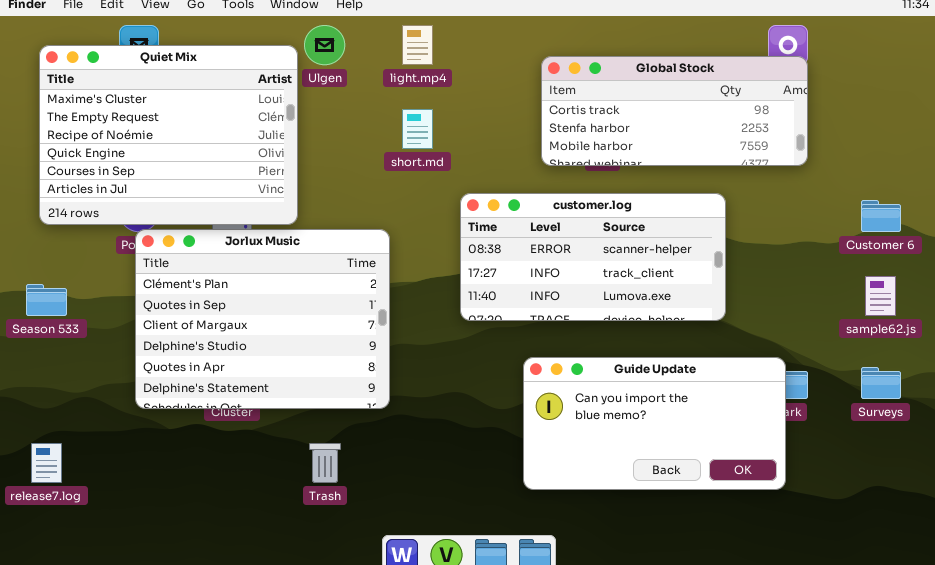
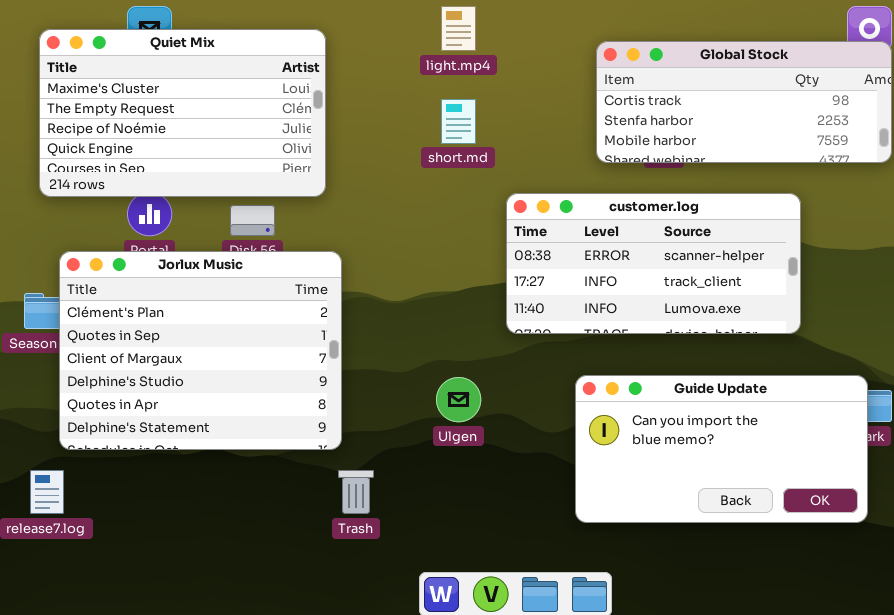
Ulgen: [304,25,345,65] -> [436,377,481,422], moved
Quiet Mix: [39,45,298,225] -> [39,29,326,197], resized
Jorlux Music: [135,229,390,409] -> [59,251,342,450], moved

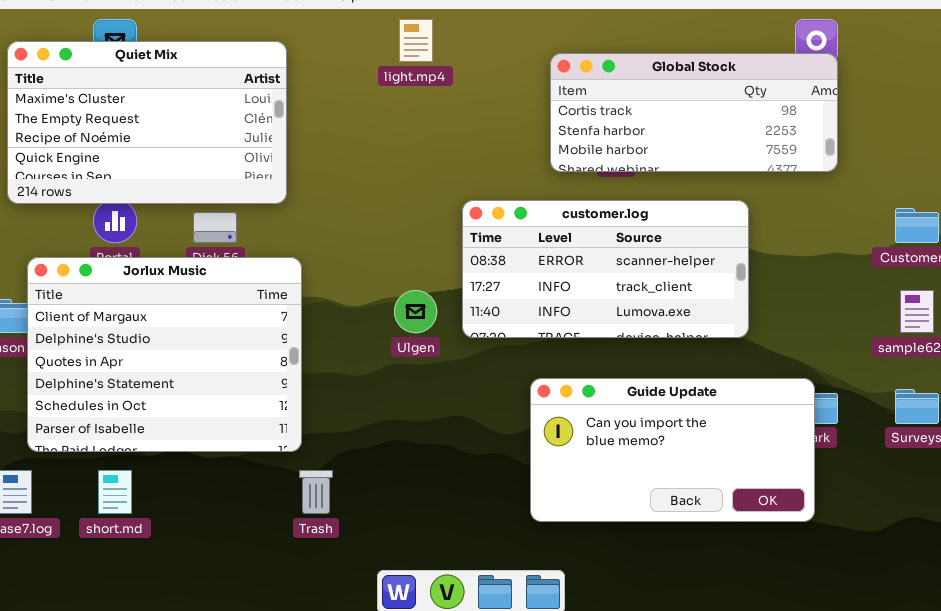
short.md: [441,99,476,144] -> [98,470,132,514], moved
Jorlux Music: [59,251,342,450] -> [27,257,302,452], scrolled down 2 rows
Ulgen: [436,377,481,422] -> [394,290,437,333], moved

